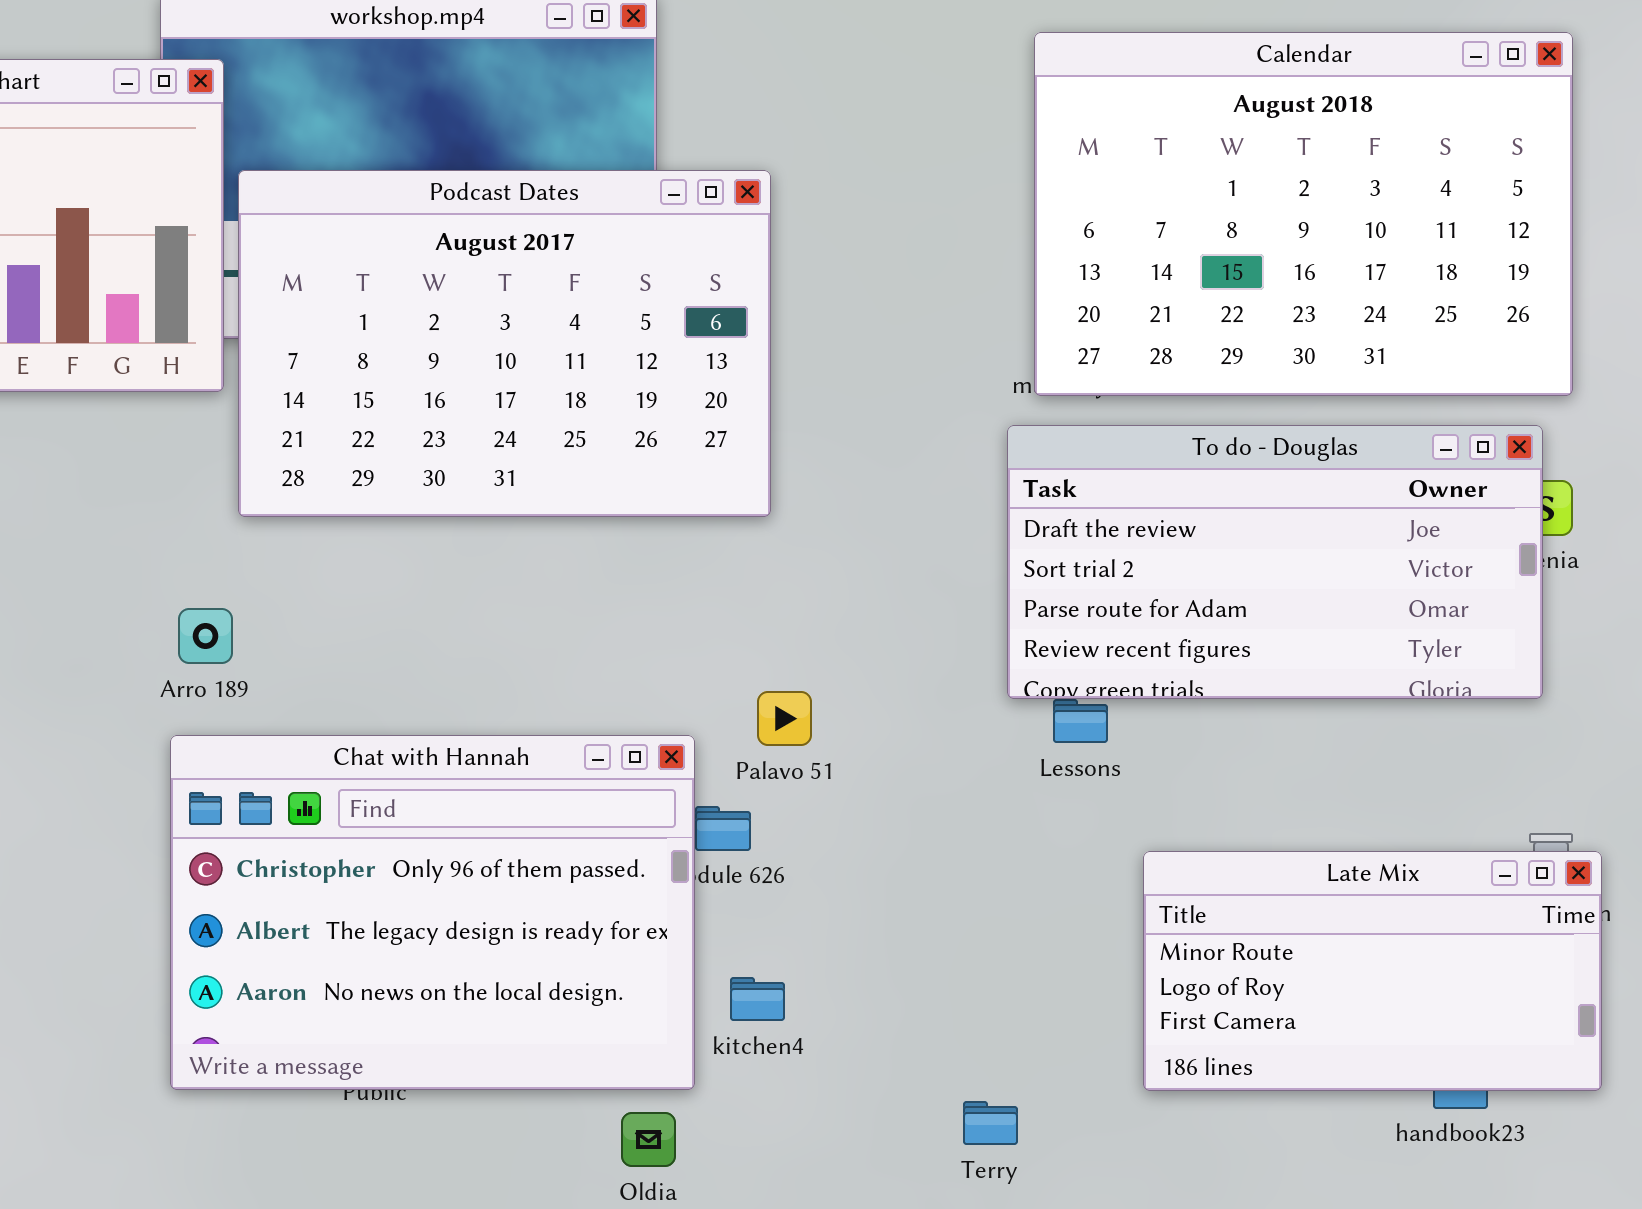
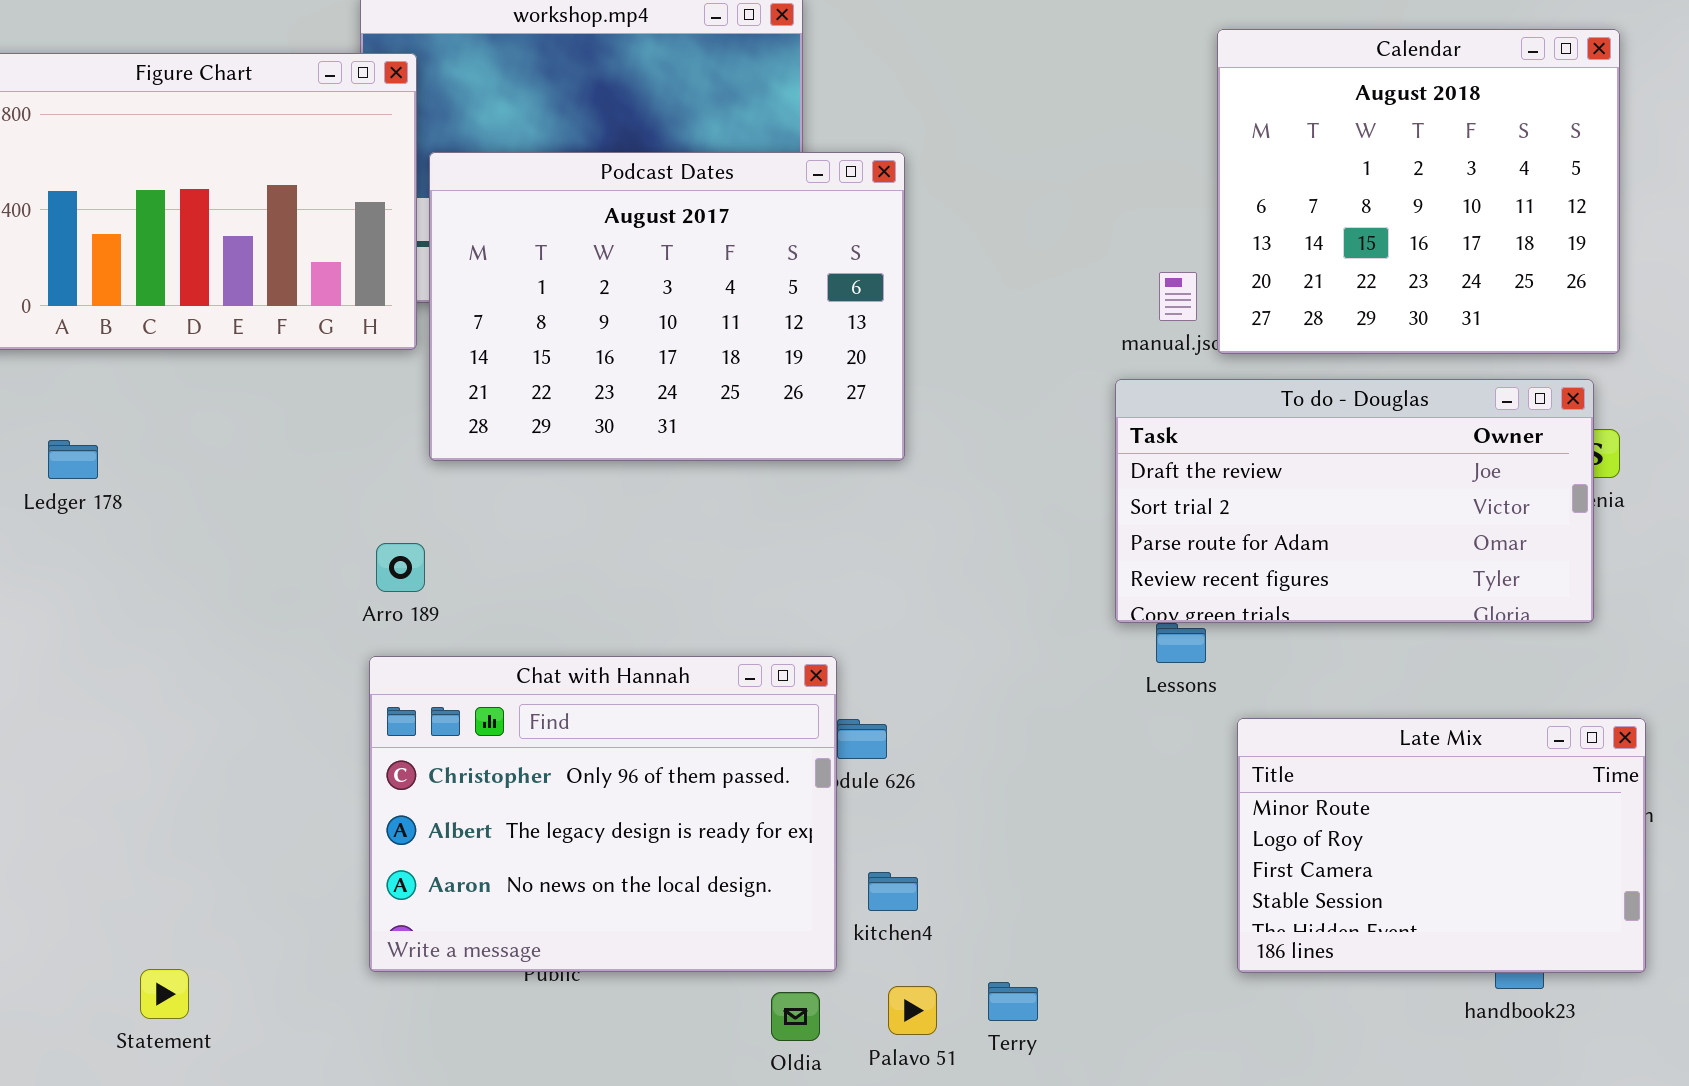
Calendar: [1034,32,1573,396] -> [1217,29,1620,354], resized
Palavo 51: [757,691,812,746] -> [888,986,937,1035], moved
Late Mix: [1143,851,1602,1091] -> [1237,718,1646,973], resized
Terry: [963,1101,1018,1145] -> [988,982,1038,1021], moved

